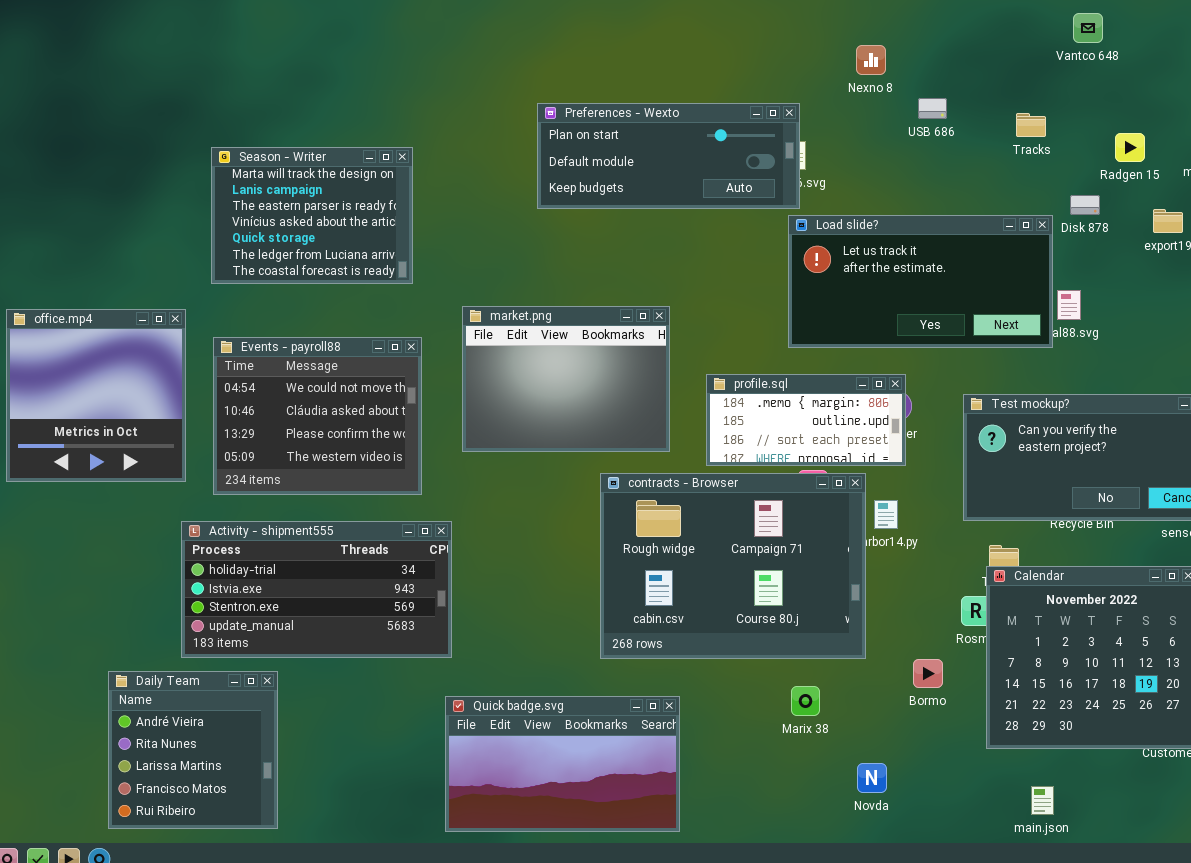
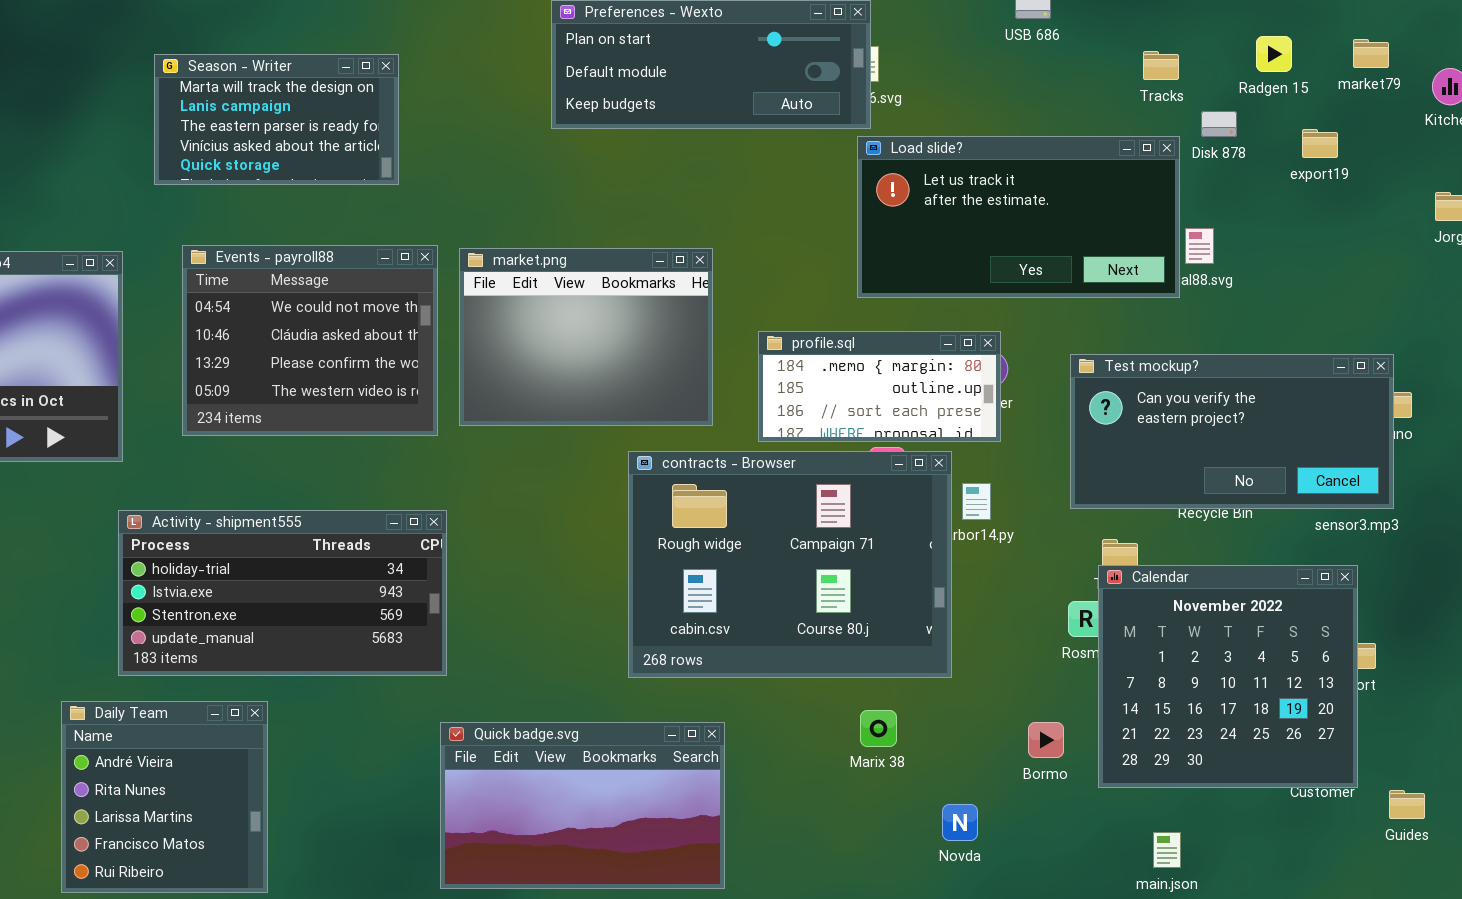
Tracks: [1016,113,1046,137] -> [1143,51,1179,80], moved
Season - Writer: [211,147,413,284] -> [154,54,399,185], resized
Events - payroll88: [213,337,422,495] -> [182,245,438,436], moved
Bormo: [913,659,943,688] -> [1028,722,1064,758], moved
Daily Team: [108,671,278,829] -> [61,701,268,893], moved

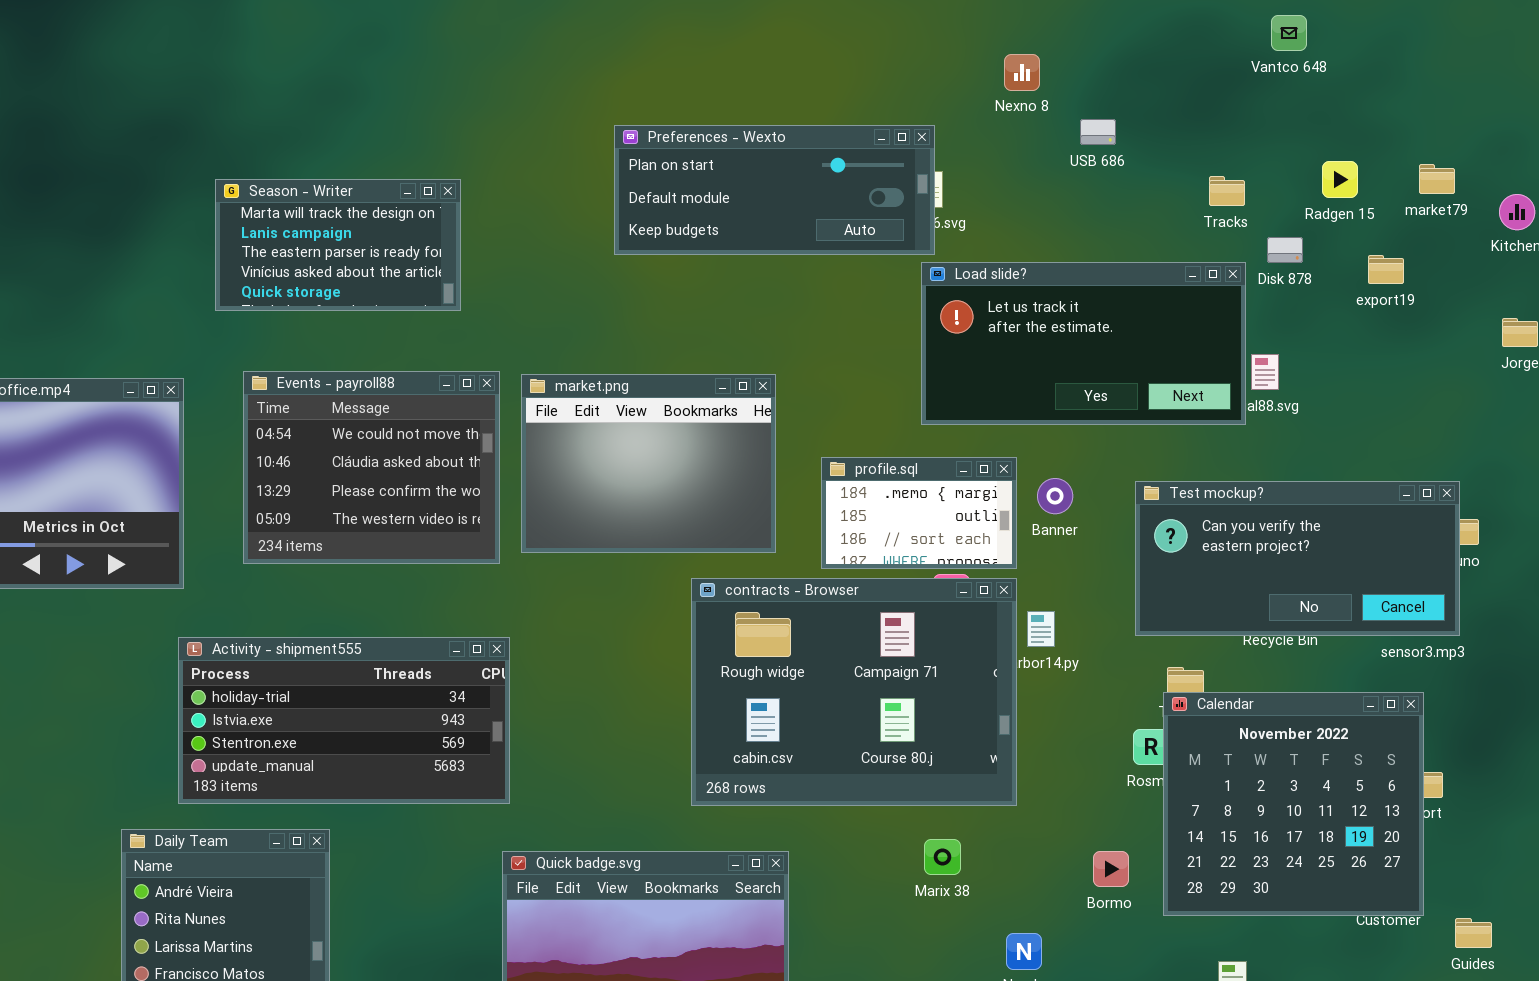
profile.sql: [758,331,1001,442] -> [821,457,1017,569], resized

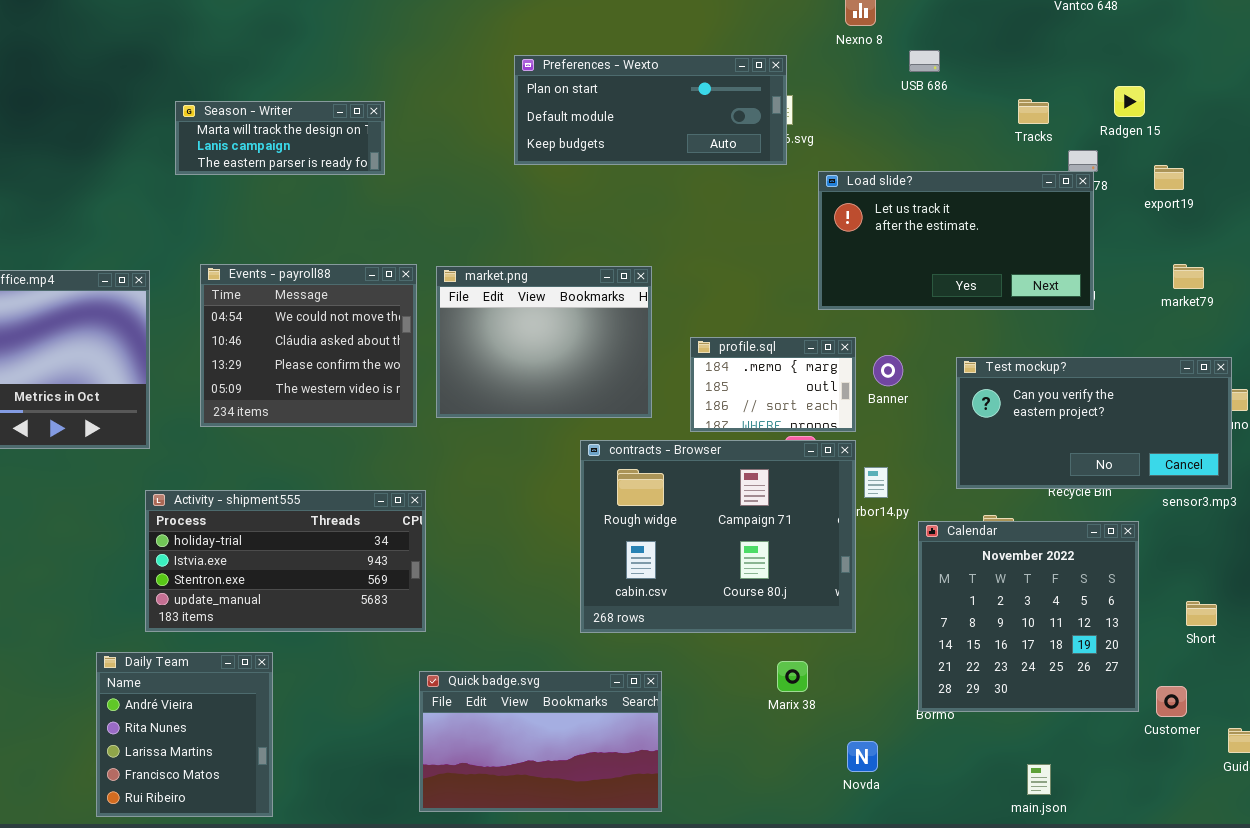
market79: [1419,164,1455,194] -> [1173,264,1204,289], moved
Season - Writer: [215,179,461,311] -> [175,101,385,175], resized
Load slide?: [921,262,1246,425] -> [818,171,1094,310], moved
Calendar: [1163,692,1424,916] -> [918,521,1139,712], moved

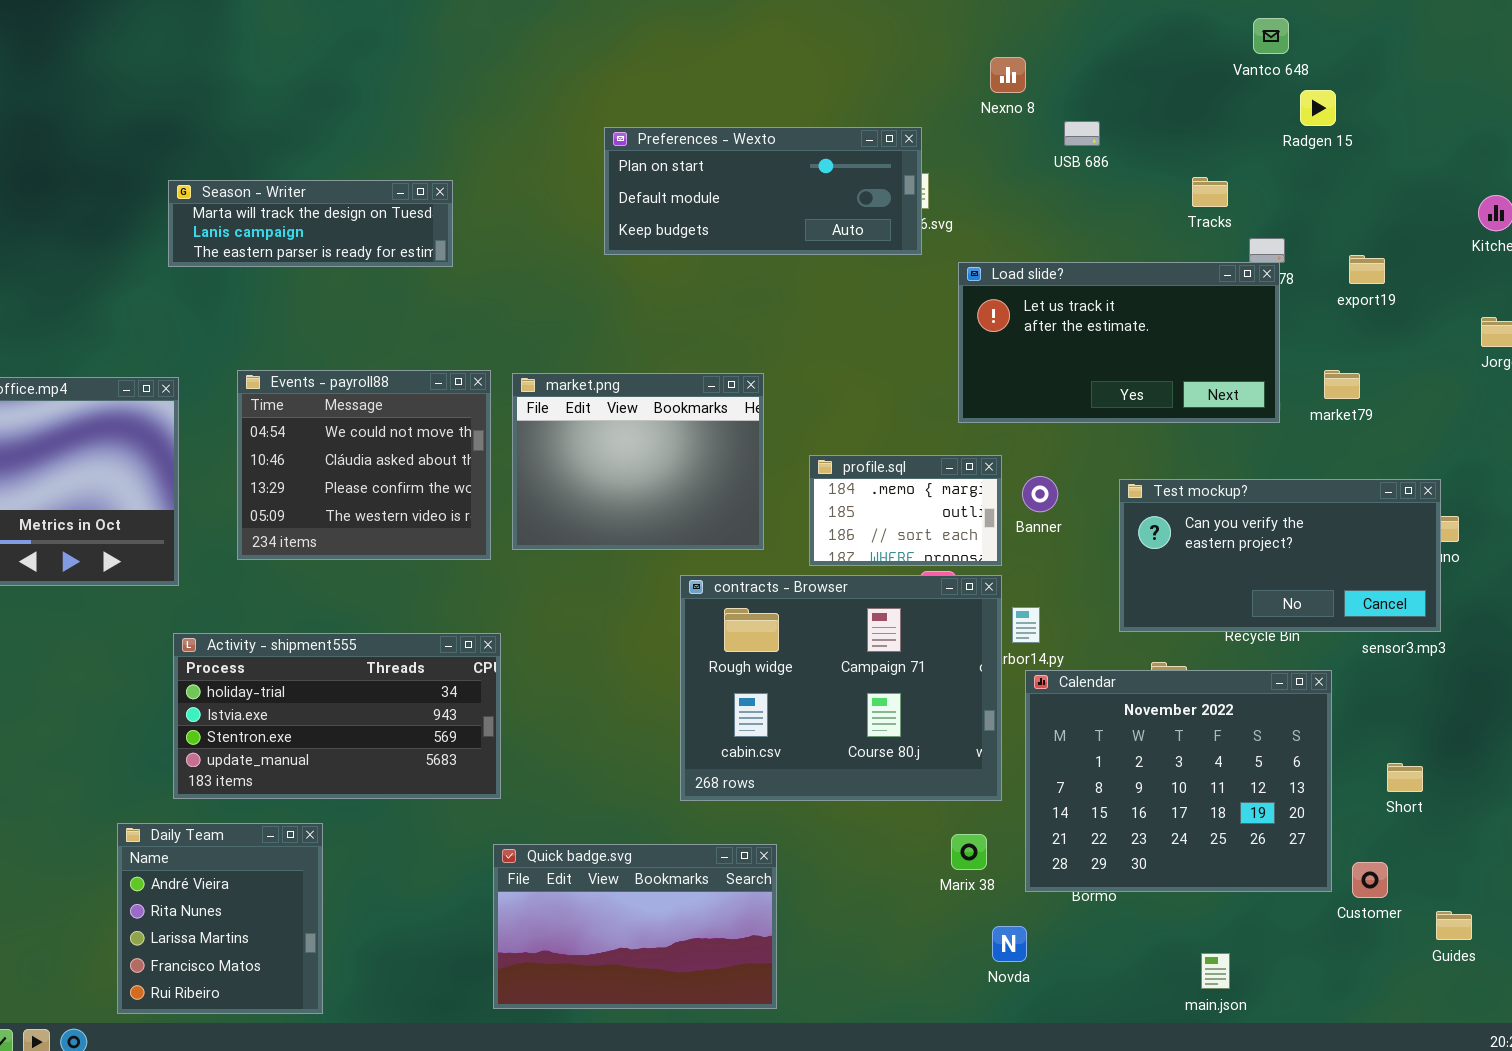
Radgen 15: [1114,86,1145,117] -> [1300,90,1336,126], moved
Season - Writer: [175,101,385,175] -> [168,180,453,267], resized
market79: [1173,264,1204,289] -> [1324,370,1360,399], moved
Calendar: [918,521,1139,712] -> [1025,670,1332,892], resized
Marix 38: [777,661,808,692] -> [951,834,987,870], moved

